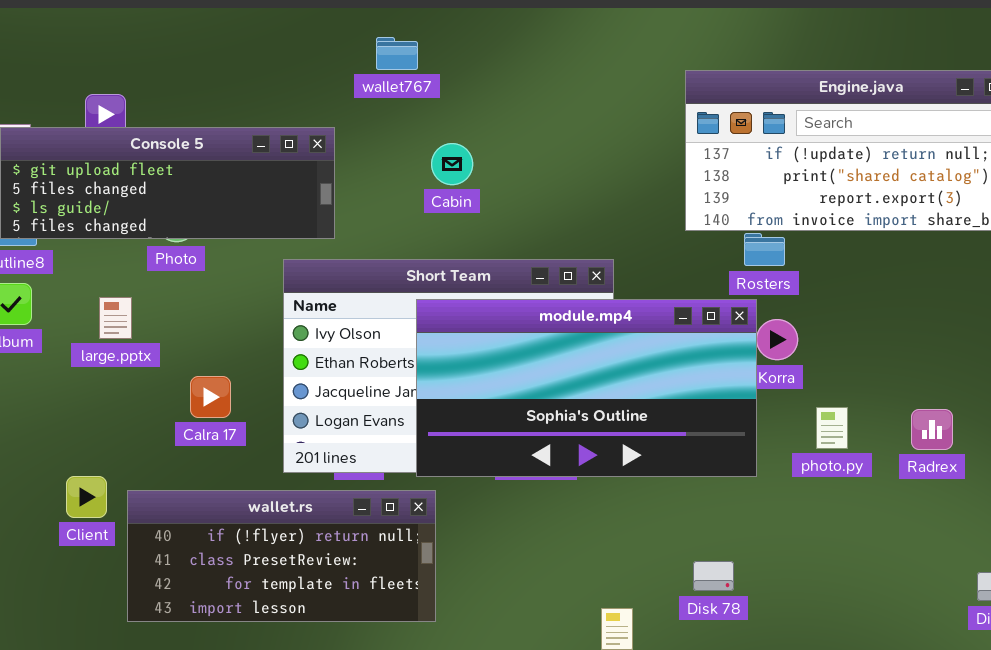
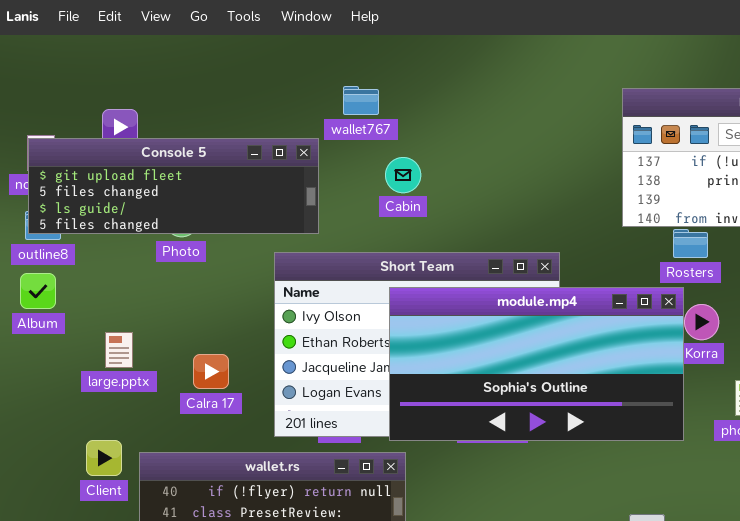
wallet767: [376,37,418,70] -> [343,86,379,115], moved
Cabin: [431,143,473,185] -> [385,157,421,193], moved
large.pptx: [99,297,132,339] -> [105,332,133,368], moved

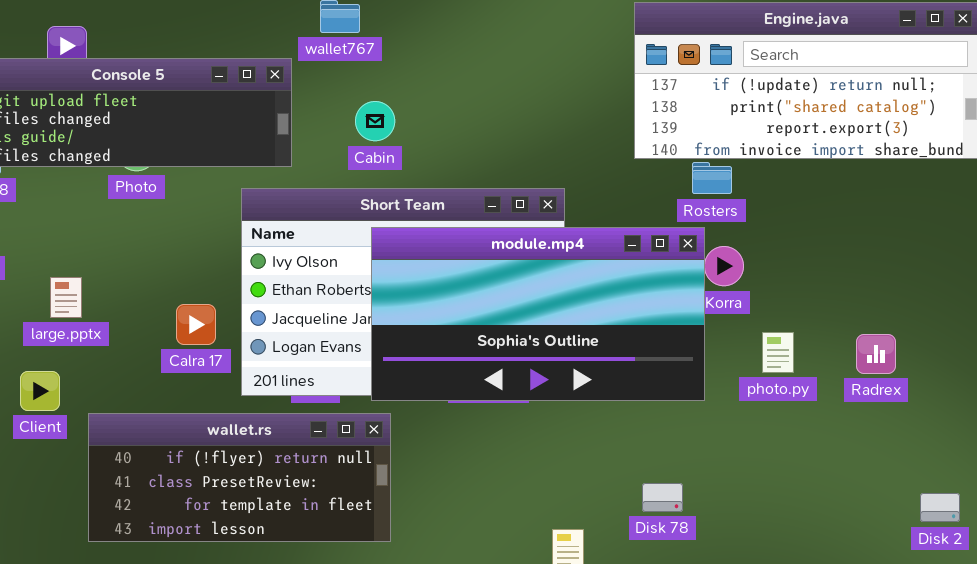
Cabin: [385,157,421,193] -> [355,101,395,141], moved
Calra 17: [193,354,229,389] -> [176,304,216,345], moved
Client: [86,440,122,476] -> [20,371,60,411], moved

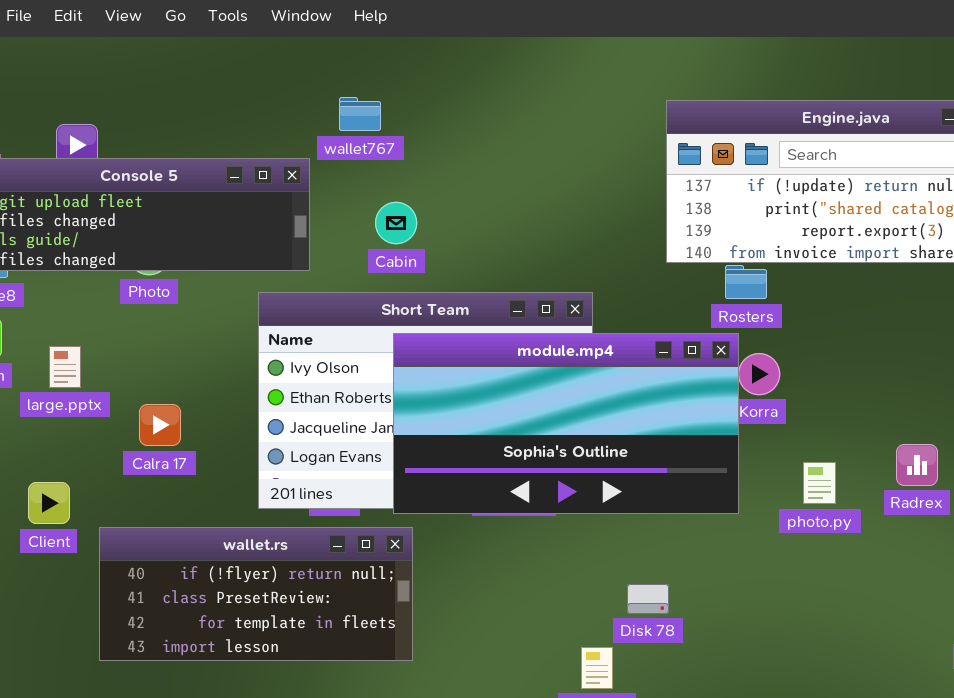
large.pptx: [50,277,82,318] -> [49,346,81,388], moved
Calra 17: [176,304,216,345] -> [139,404,181,446], moved
photo.py: [762,332,794,373] -> [803,462,836,504], moved
Disk 78: [642,483,683,512] -> [627,584,669,614], moved

